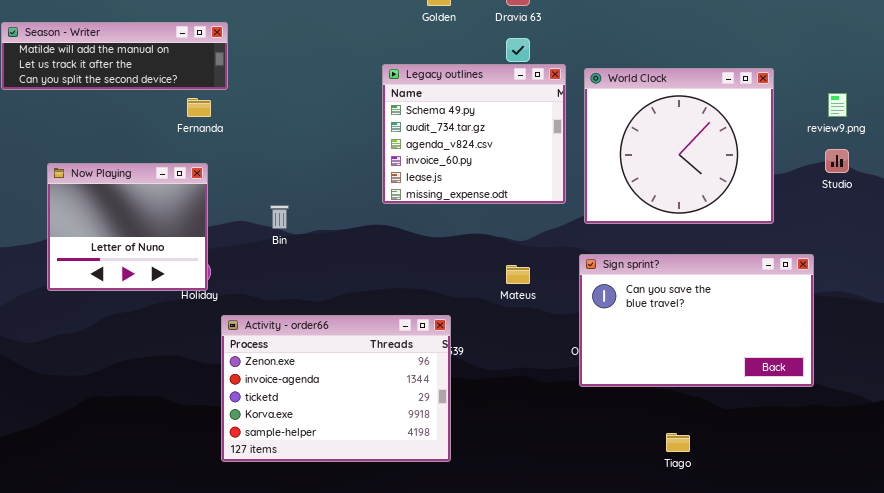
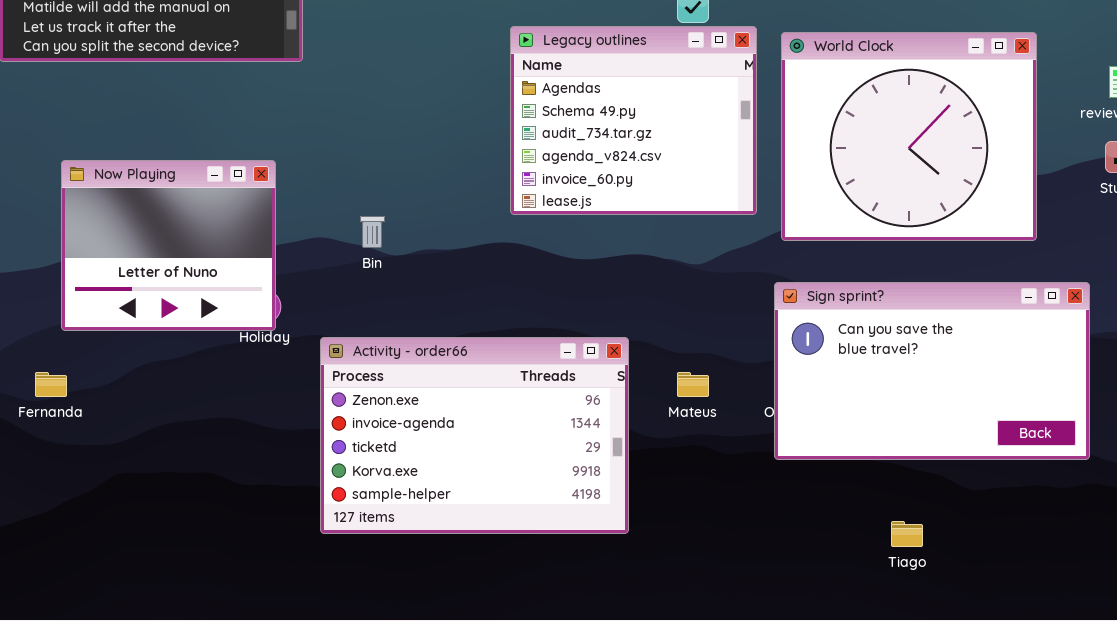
Legacy outlines: [382,64,566,204] -> [510,26,757,215], scrolled up 1 row
Fernanda: [187,98,211,117] -> [35,372,67,397], moved
Mateus: [506,265,530,284] -> [677,372,709,397], moved
Activity - order66: [221,315,451,462] -> [320,337,629,534], moved

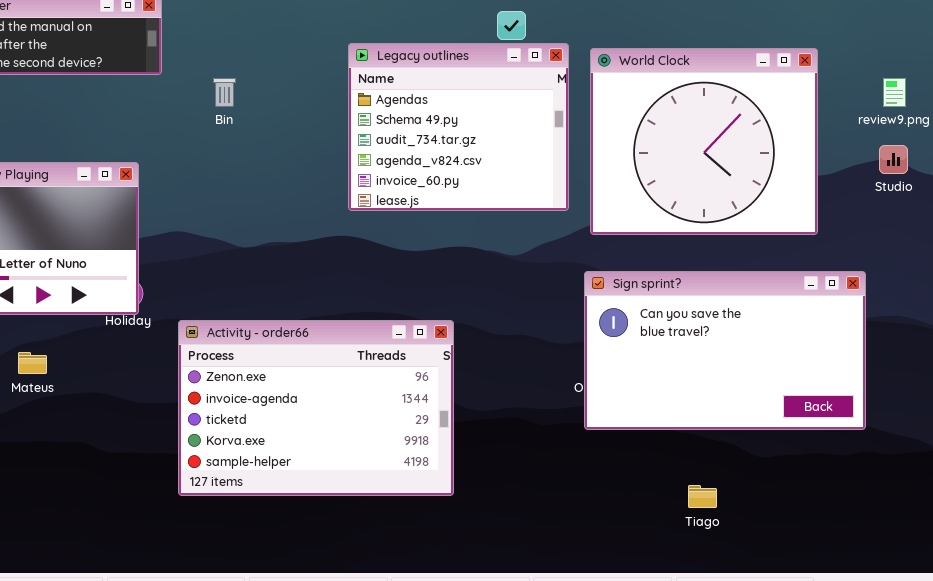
Bin: [360,216,385,248] -> [213,78,236,107], moved
Mateus: [677,372,709,397] -> [18,352,47,374], moved

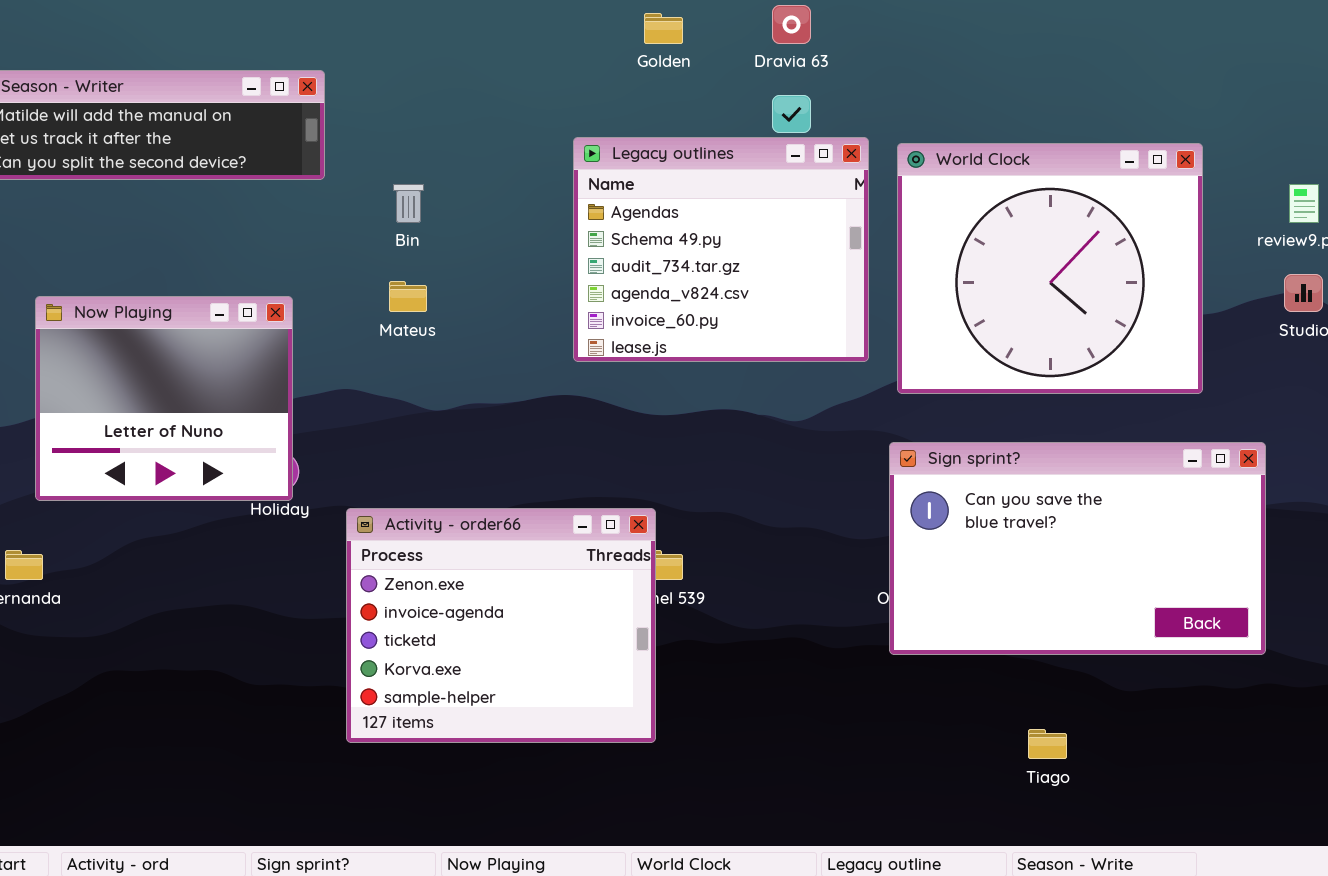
Activity - order66: [178,320,454,496] -> [346,508,656,743], resized
Mateus: [18,352,47,374] -> [389,281,427,312], moved

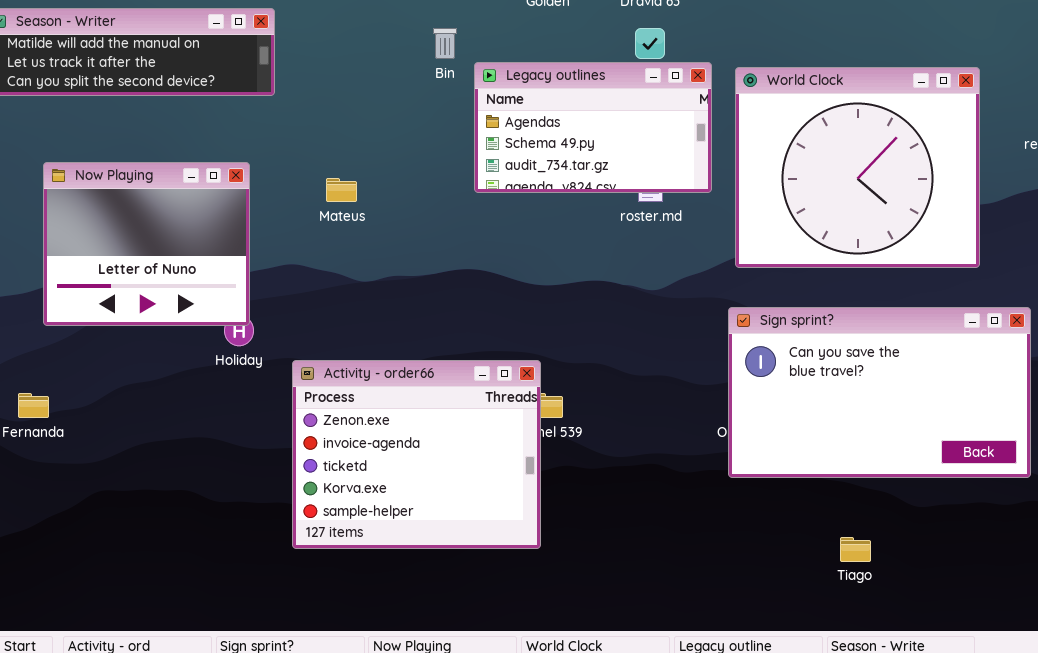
Legacy outlines: [573,137,869,362] -> [474,62,712,193], resized
Bin: [393,184,424,223] -> [433,28,457,59], moved
Now Playing: [35,296,293,501] -> [43,162,250,326], moved

